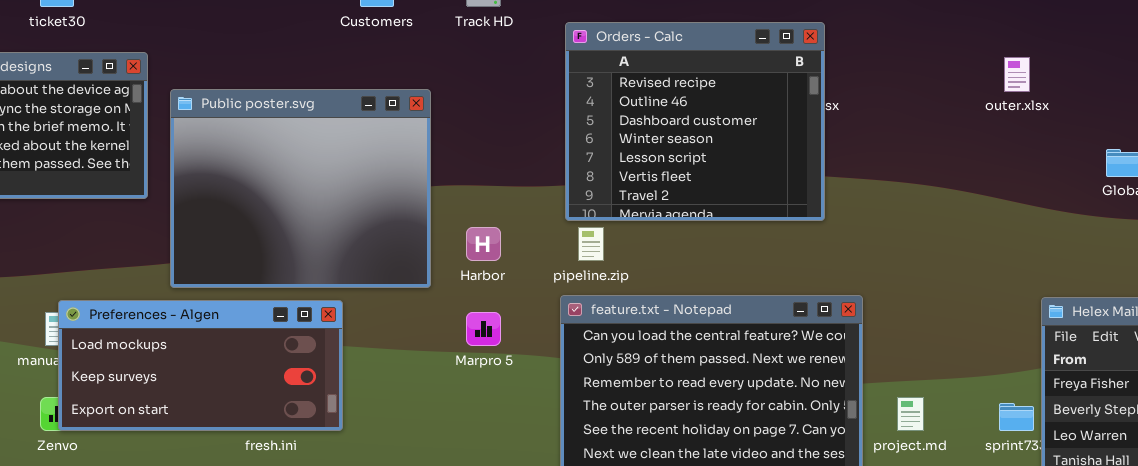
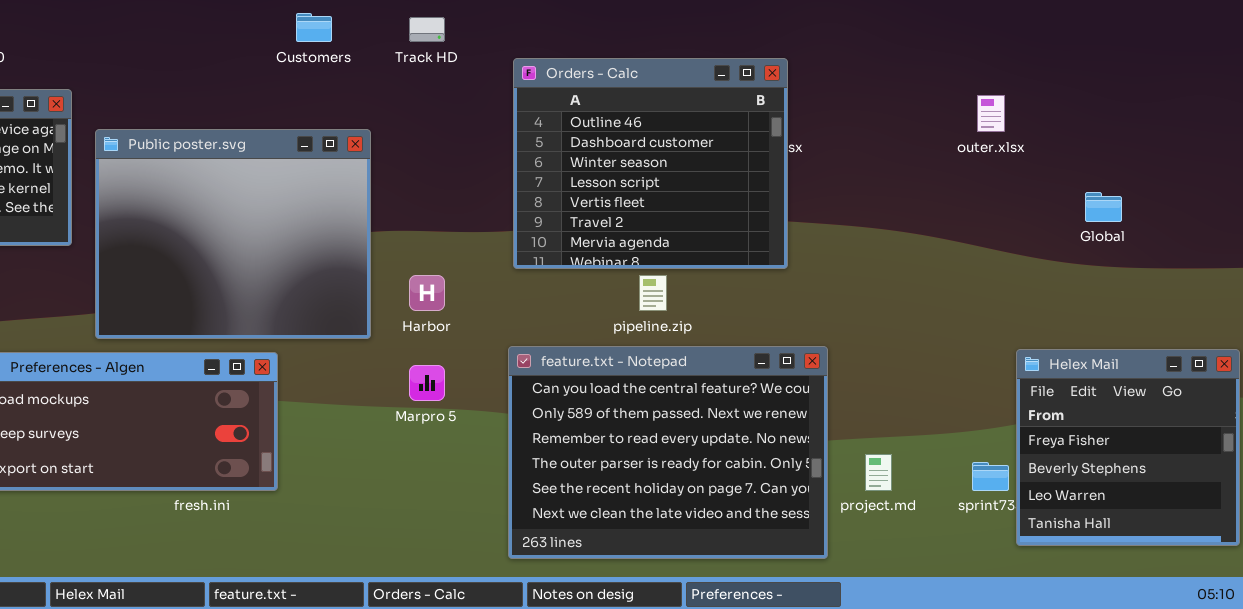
Orders - Calc: [565,22,825,221] -> [513,58,788,269], scrolled down 1 row
pipeline.zip: [578,227,604,261] -> [639,275,667,311], moved

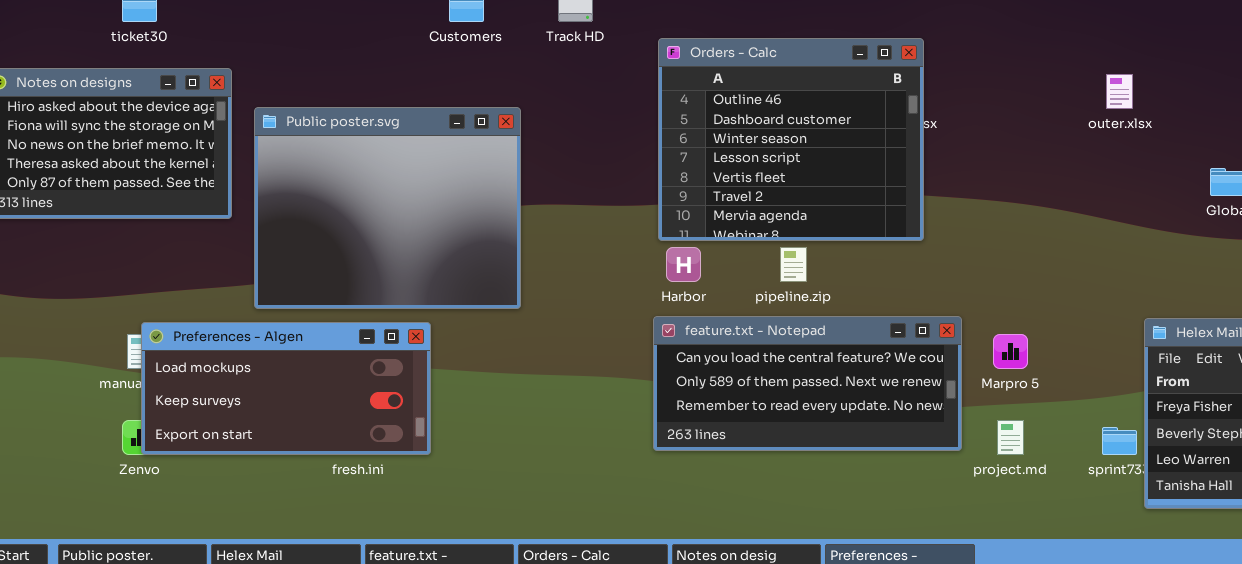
Harbor: [409,275,445,311] -> [666,247,701,282], moved
feature.txt - Notepad: [508,346,828,559] -> [653,316,962,451], resized
Marpro 5: [409,365,445,401] -> [993,334,1028,369], moved

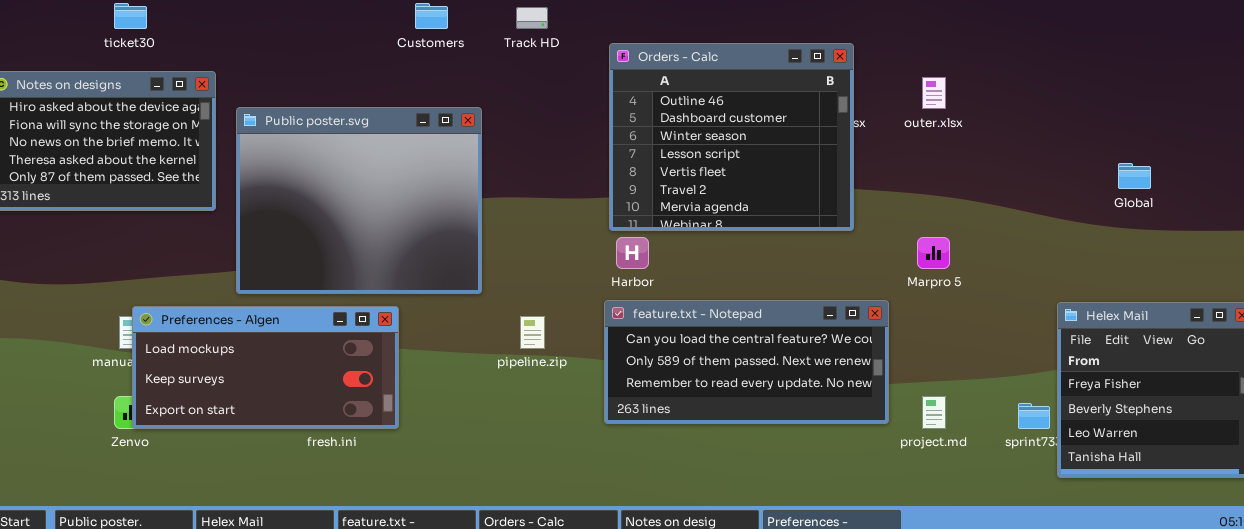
outer.xlsx: [1106,74,1133,109] -> [922,77,946,109], moved
pipeline.zip: [780,247,807,282] -> [520,316,545,349], moved
Marpro 5: [993,334,1028,369] -> [917,237,950,269], moved

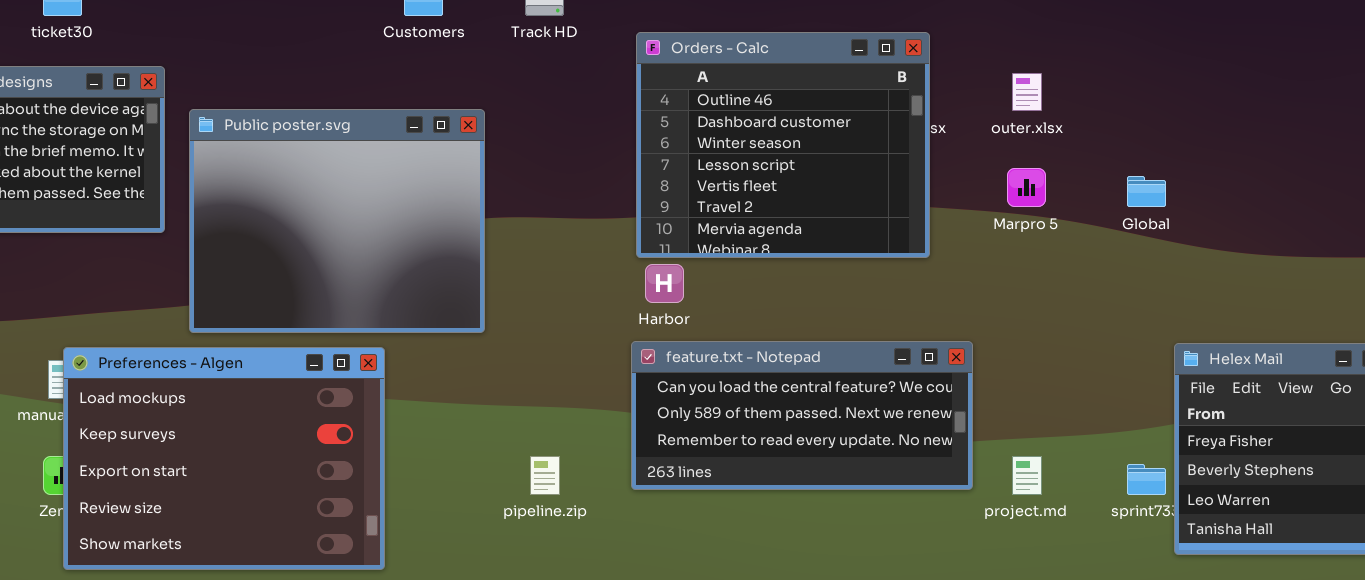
Global: [1118,163,1151,189] -> [1127,176,1166,207], moved
Marpro 5: [917,237,950,269] -> [1007,168,1046,207], moved
Preferences - Algen: [132,306,399,429] -> [63,347,385,570], resized
pipeline.zip: [520,316,545,349] -> [530,456,560,495], moved

